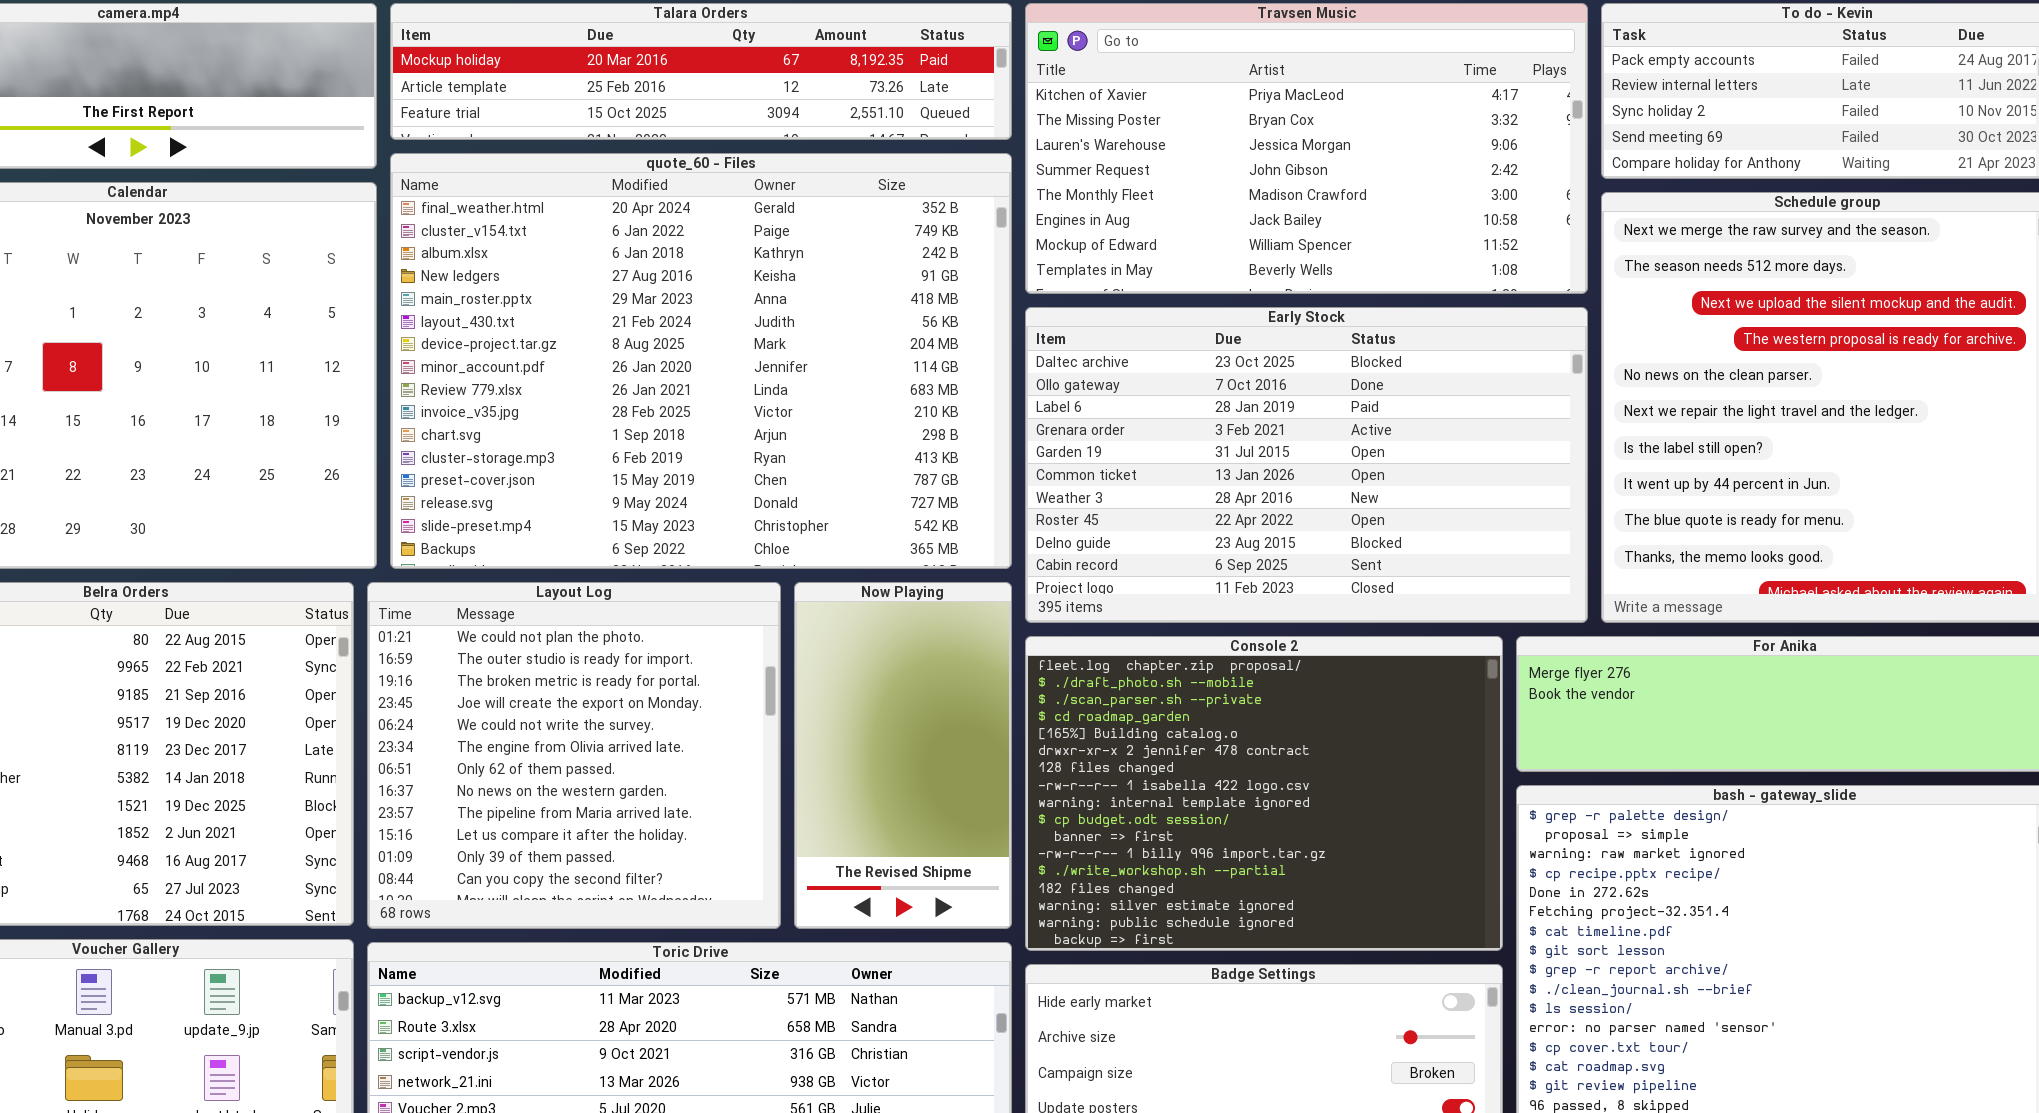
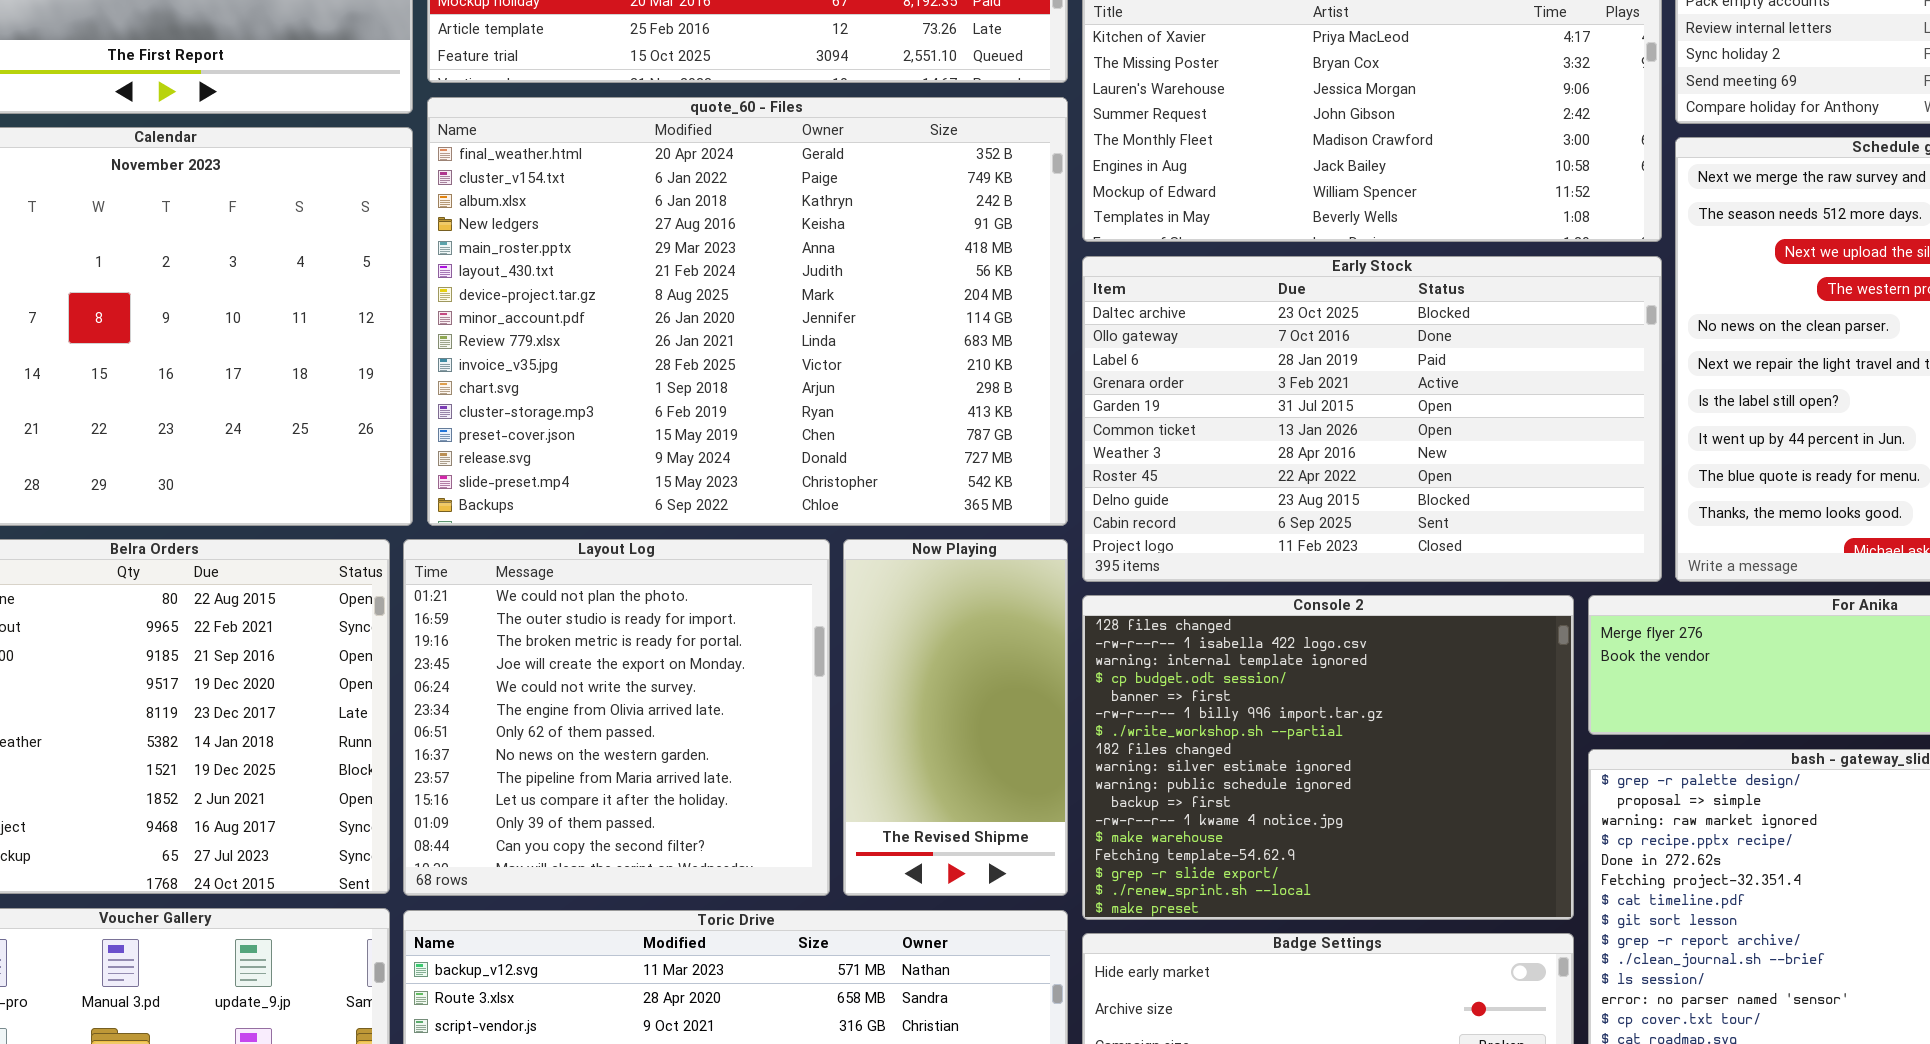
Console 2: [1025,636,1503,951] -> [1082,595,1574,920], scrolled down 6 rows

